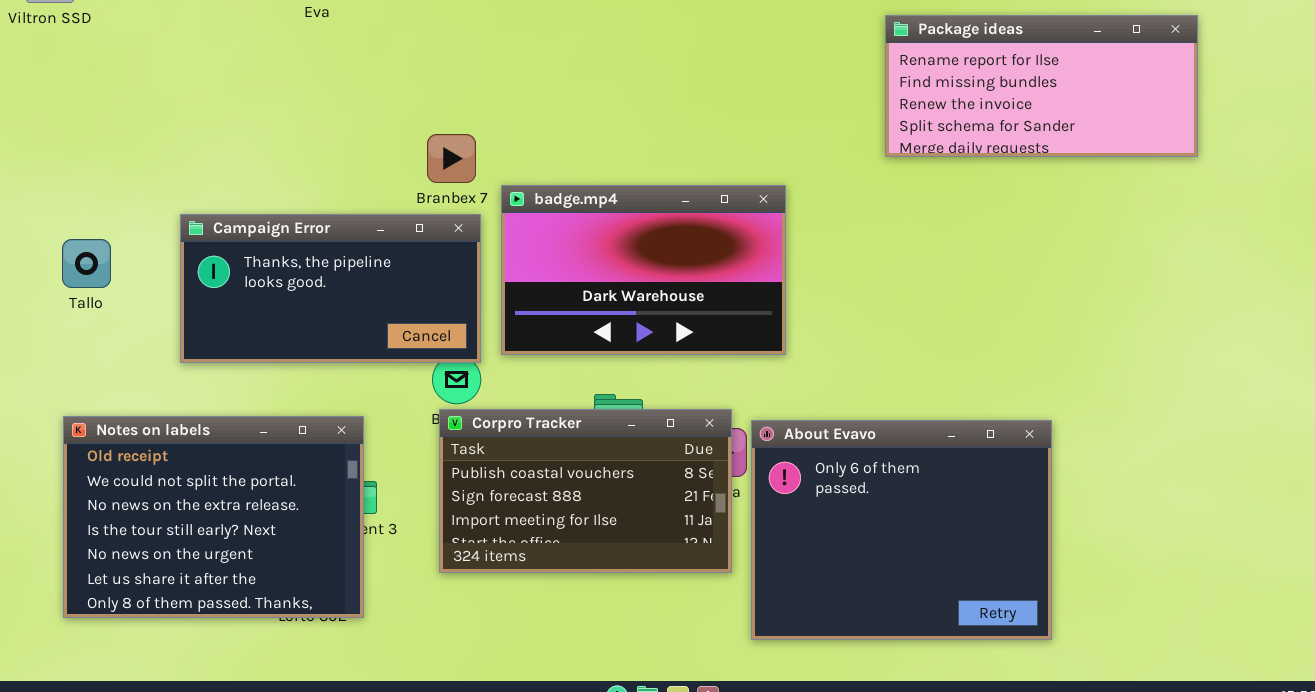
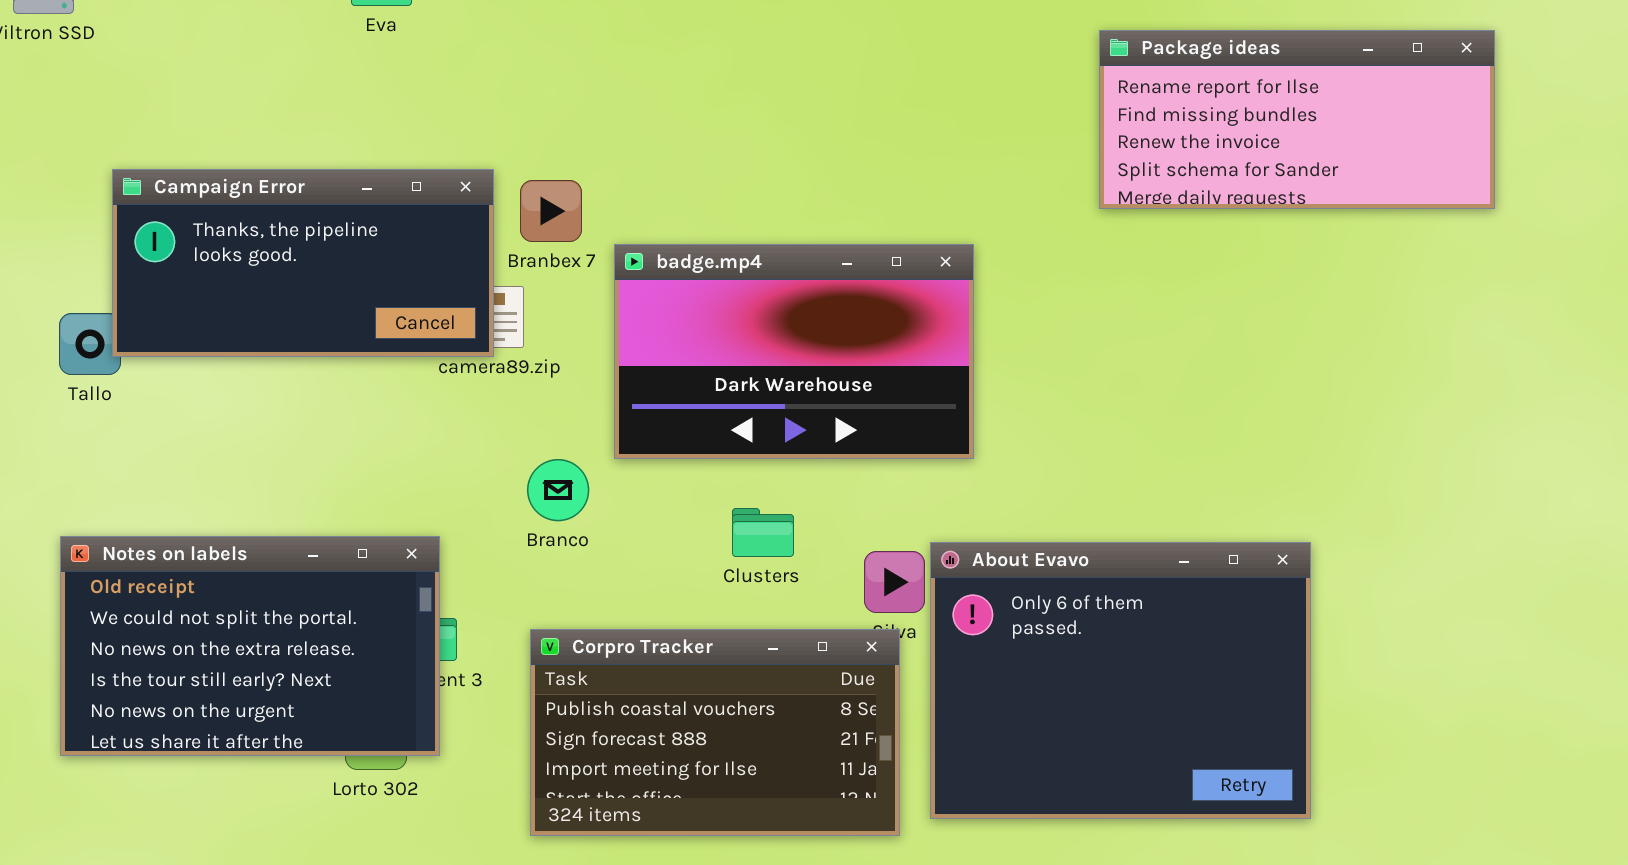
Campaign Error: [180,214,481,363] -> [112,169,494,357], moved
Corpro Tracker: [439,409,732,573] -> [530,629,900,836], moved
Notes on labels: [63,416,364,618] -> [60,536,440,756], resized

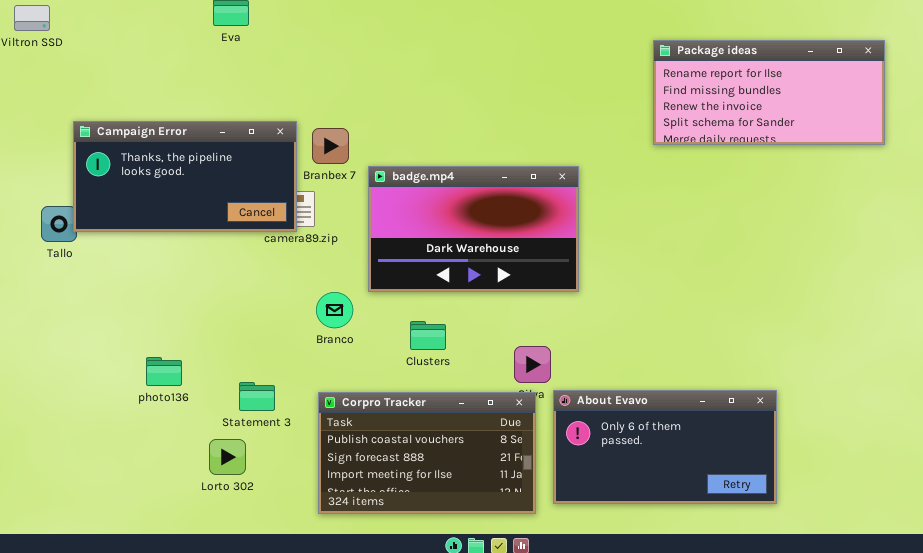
Clusters: [732,508,794,557] -> [410,321,446,350], moved
Notes on labels: [60,536,440,756] -> none, closed
About Evavo: [930,542,1311,819] -> [553,390,777,504], resized

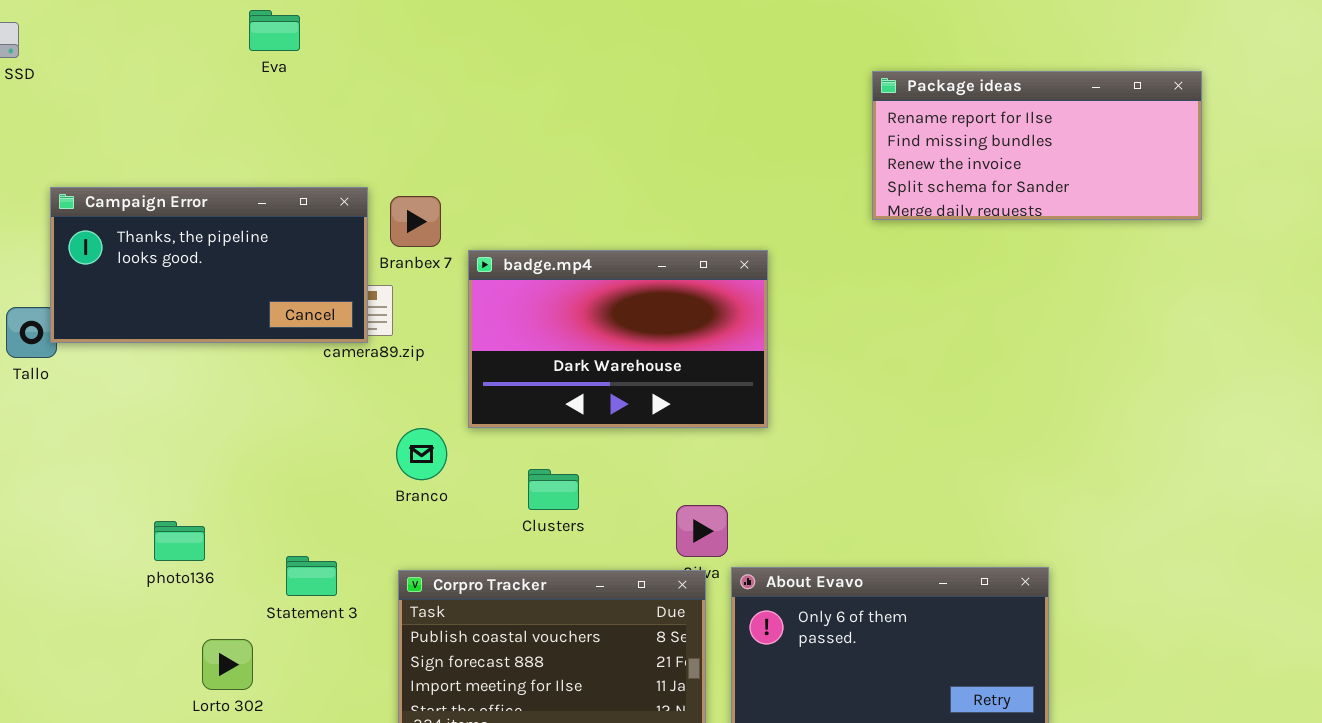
Lorto 302: [209,439,246,475] -> [202,639,253,690], moved

